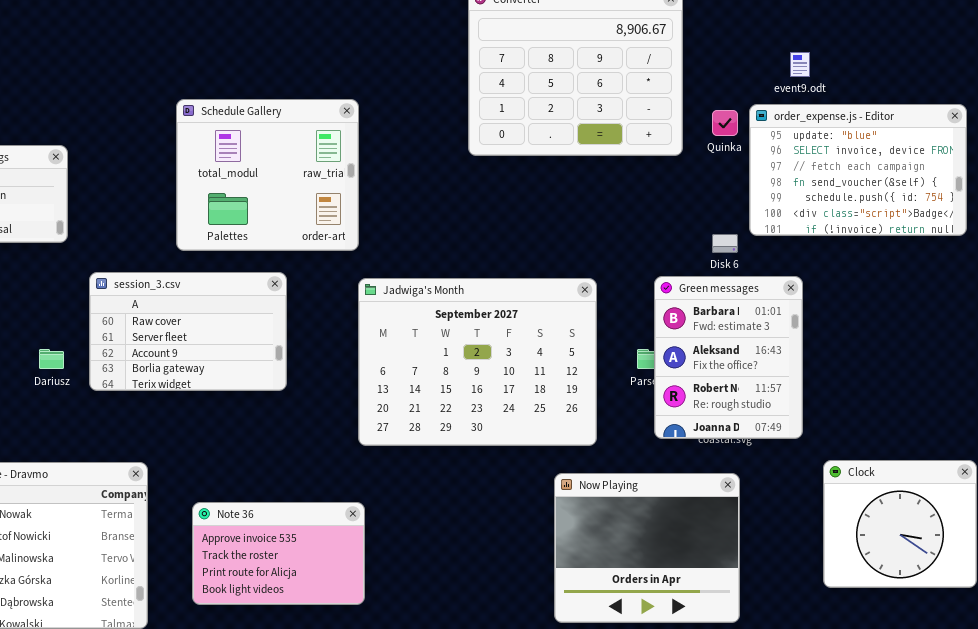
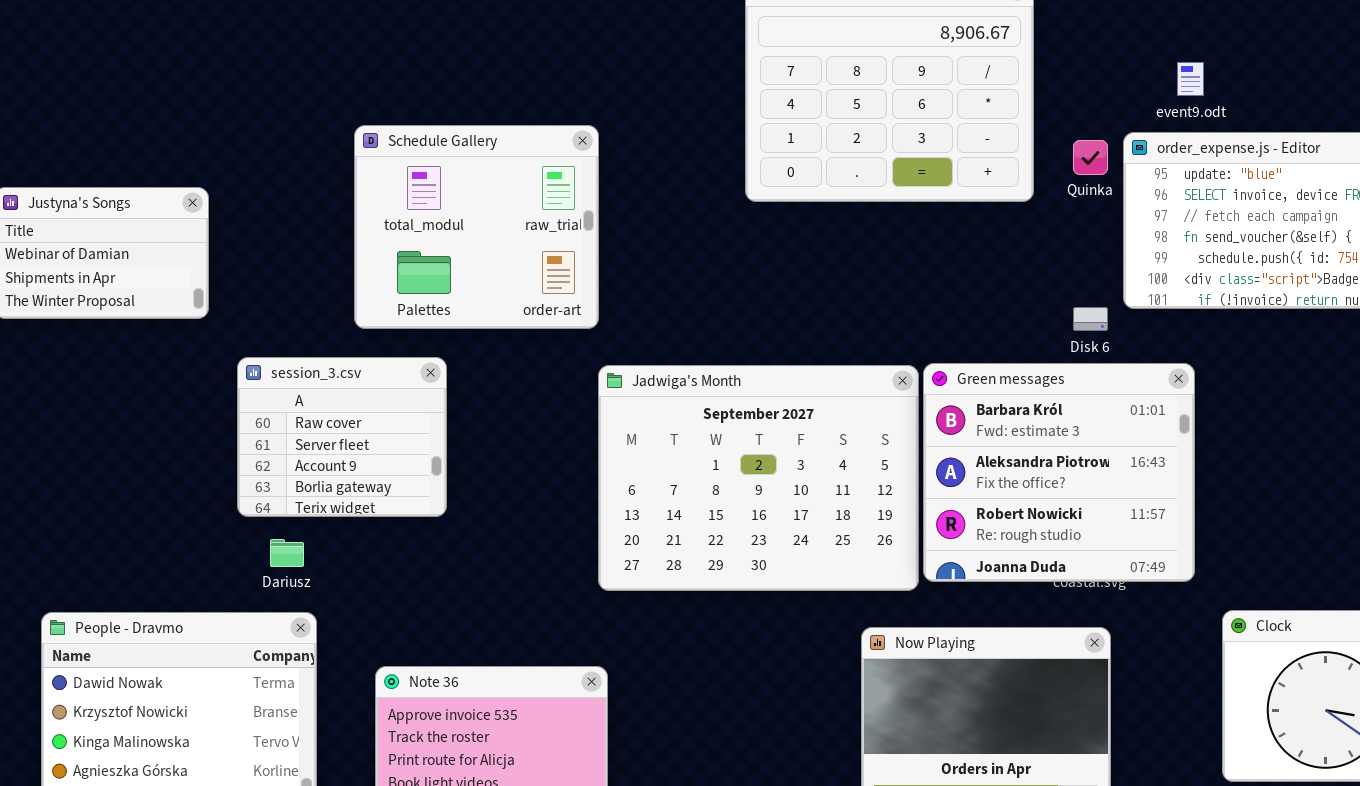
session_3.csv: [89,272,287,391] -> [237,357,447,517], resized
Green messages: [654,276,803,439] -> [923,363,1195,582], resized
Dariusz: [39,349,64,369] -> [270,539,304,567], moved

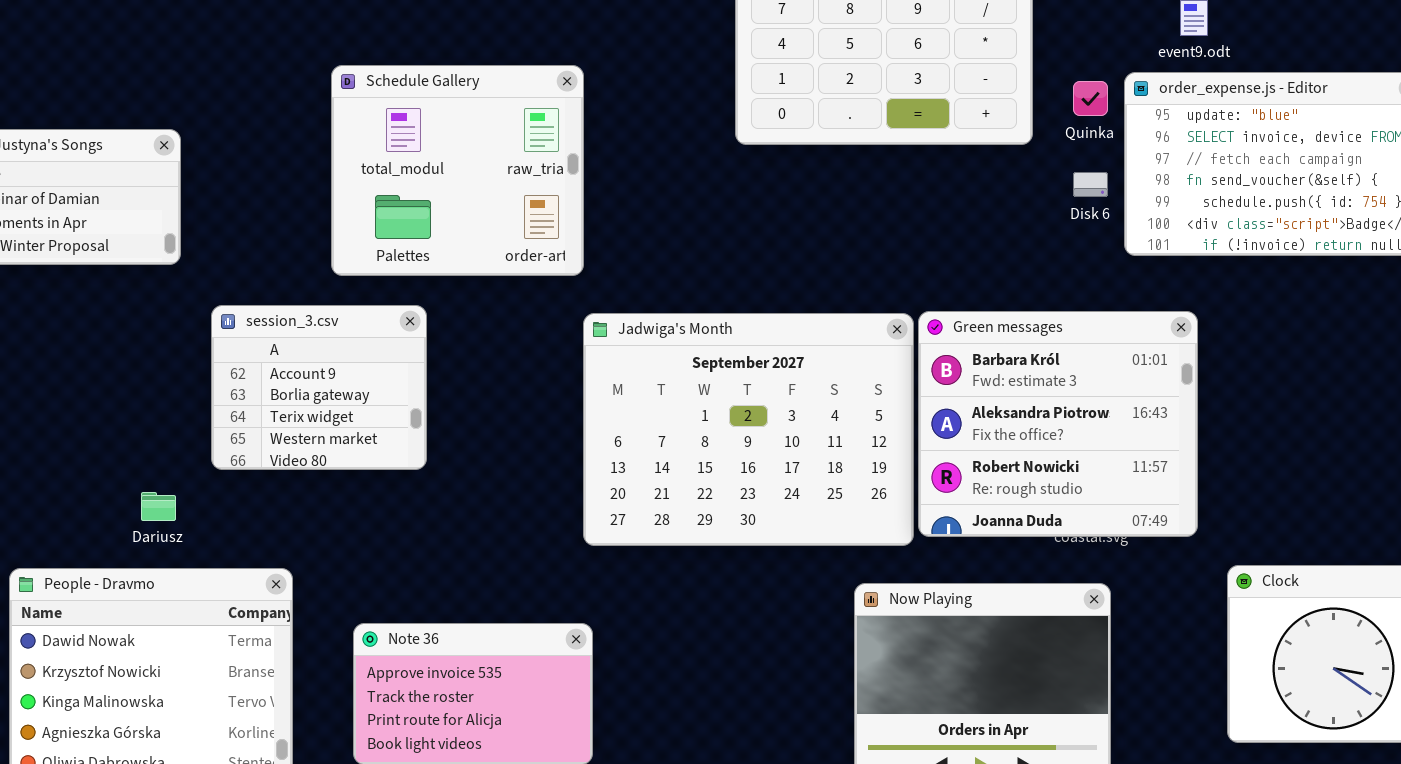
Disk 6: [1073,307,1108,331] -> [1073,172,1108,197], moved
session_3.csv: [237,357,447,517] -> [211,305,427,470], scrolled down 2 rows
Dariusz: [270,539,304,567] -> [141,492,176,521], moved

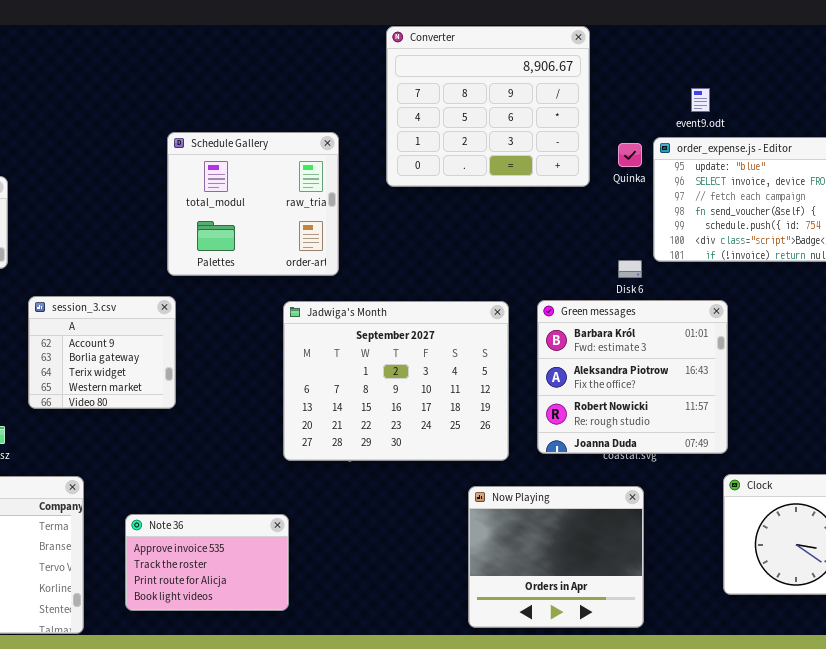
Schedule Gallery: [331,65,584,276] -> [167,132,339,276], moved
Disk 6: [1073,172,1108,197] -> [618,260,642,278], moved
Green messages: [918,311,1198,537] -> [537,300,728,454], moved

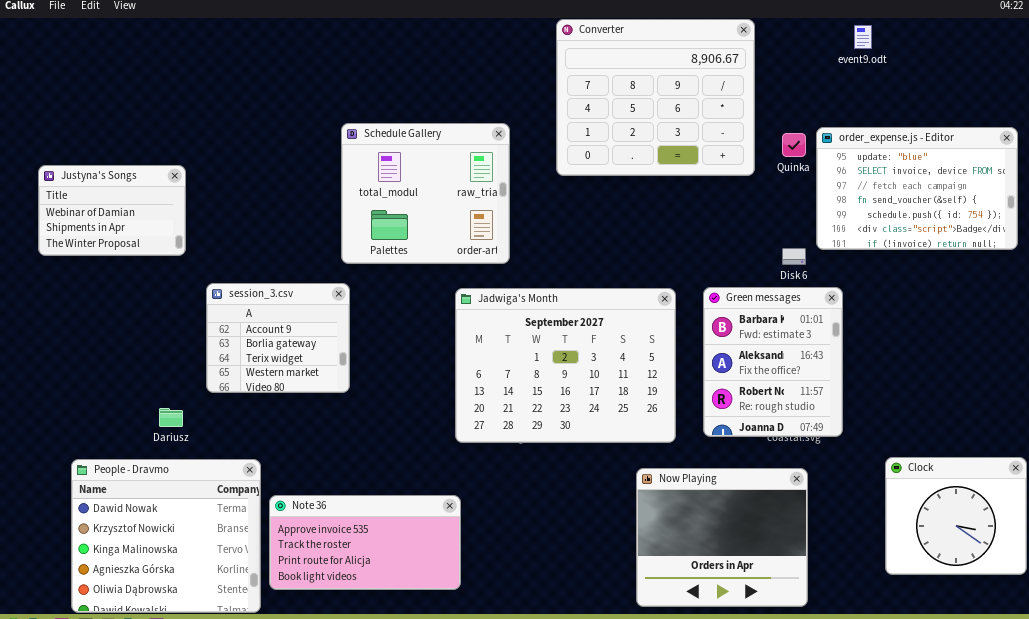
event9.odt: [691,88,710,112] -> [854,25,872,49], moved
Green messages: [537,300,728,454] -> [703,287,843,437], resized
Note 36: [125,514,289,611] -> [269,495,461,590], resized

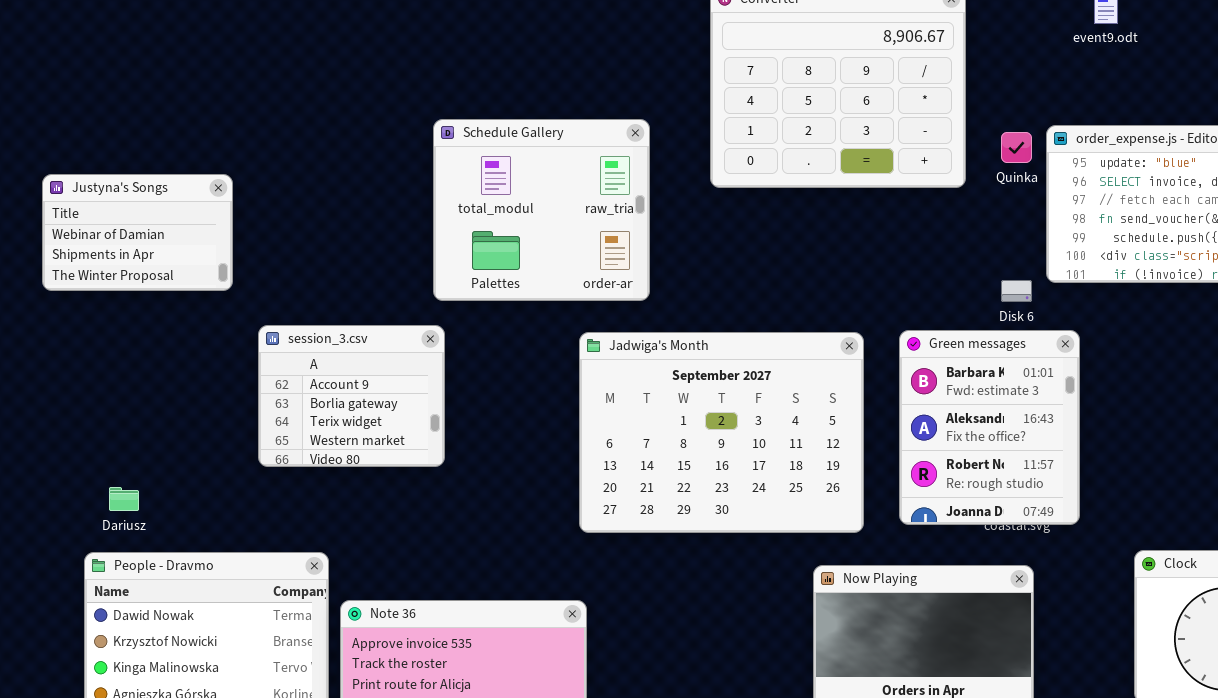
Dariusz: [159,408,183,427] -> [109,487,139,511], moved

